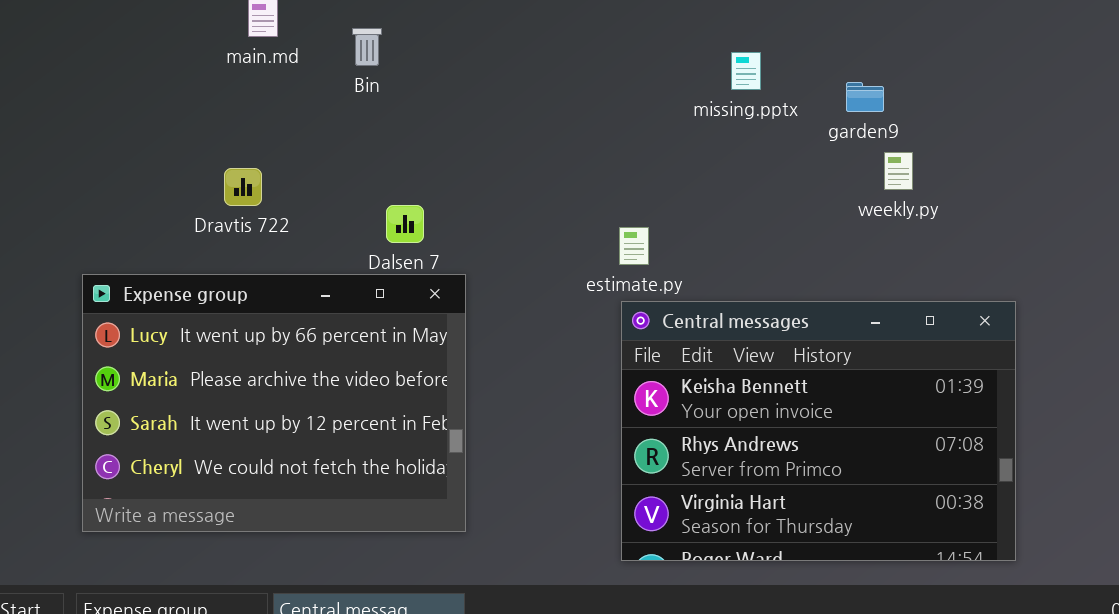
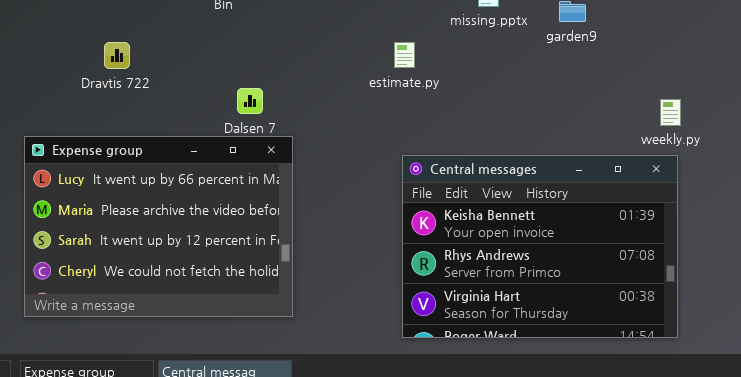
weekly.py: [884,152,913,190] -> [660,99,681,126], moved
Dravtis 722: [224,168,262,206] -> [104,42,130,69], moved
estimate.py: [619,227,649,265] -> [394,42,415,68], moved

